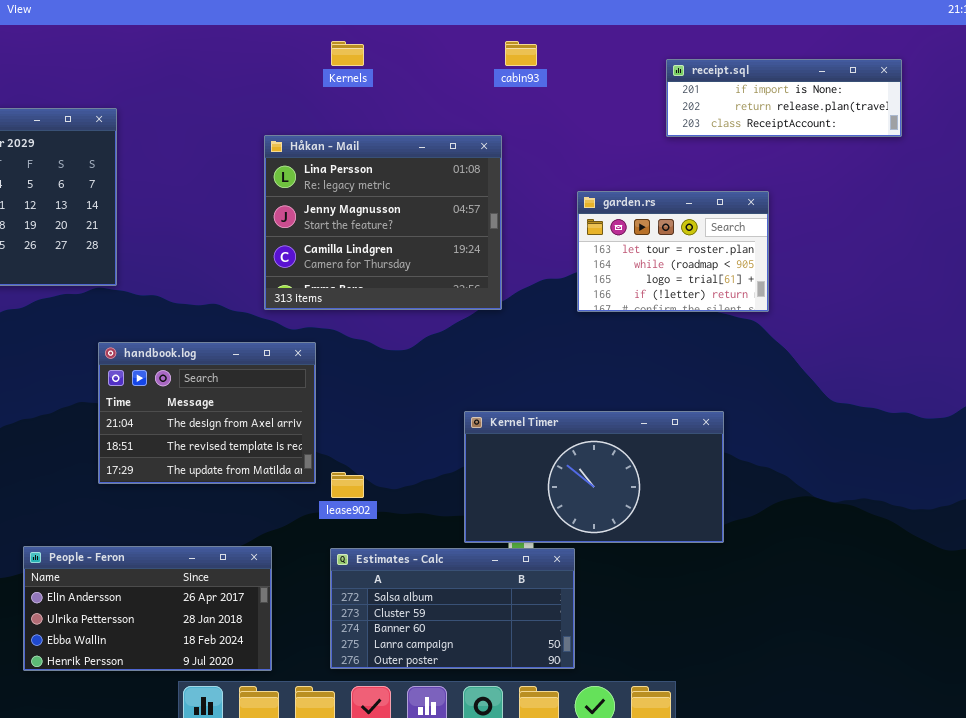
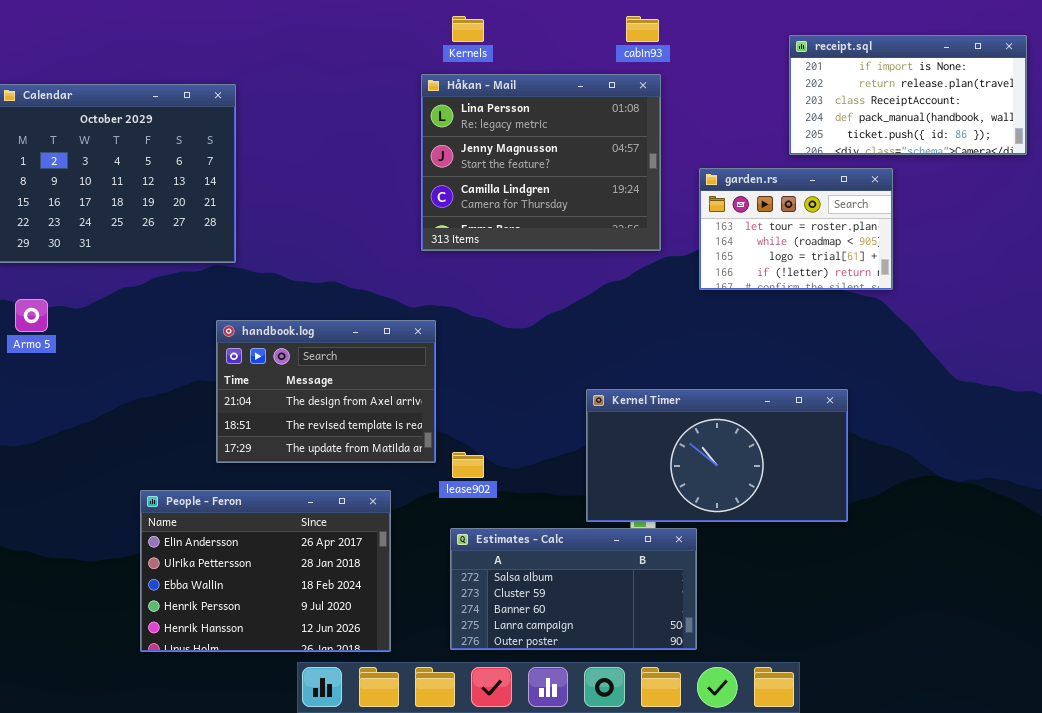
receipt.sql: [666,59,902,137] -> [789,35,1027,155], resized
Håkan - Mail: [264,135,502,310] -> [421,74,661,251], moved
People - Feron: [23,546,272,671] -> [140,490,391,652], resized

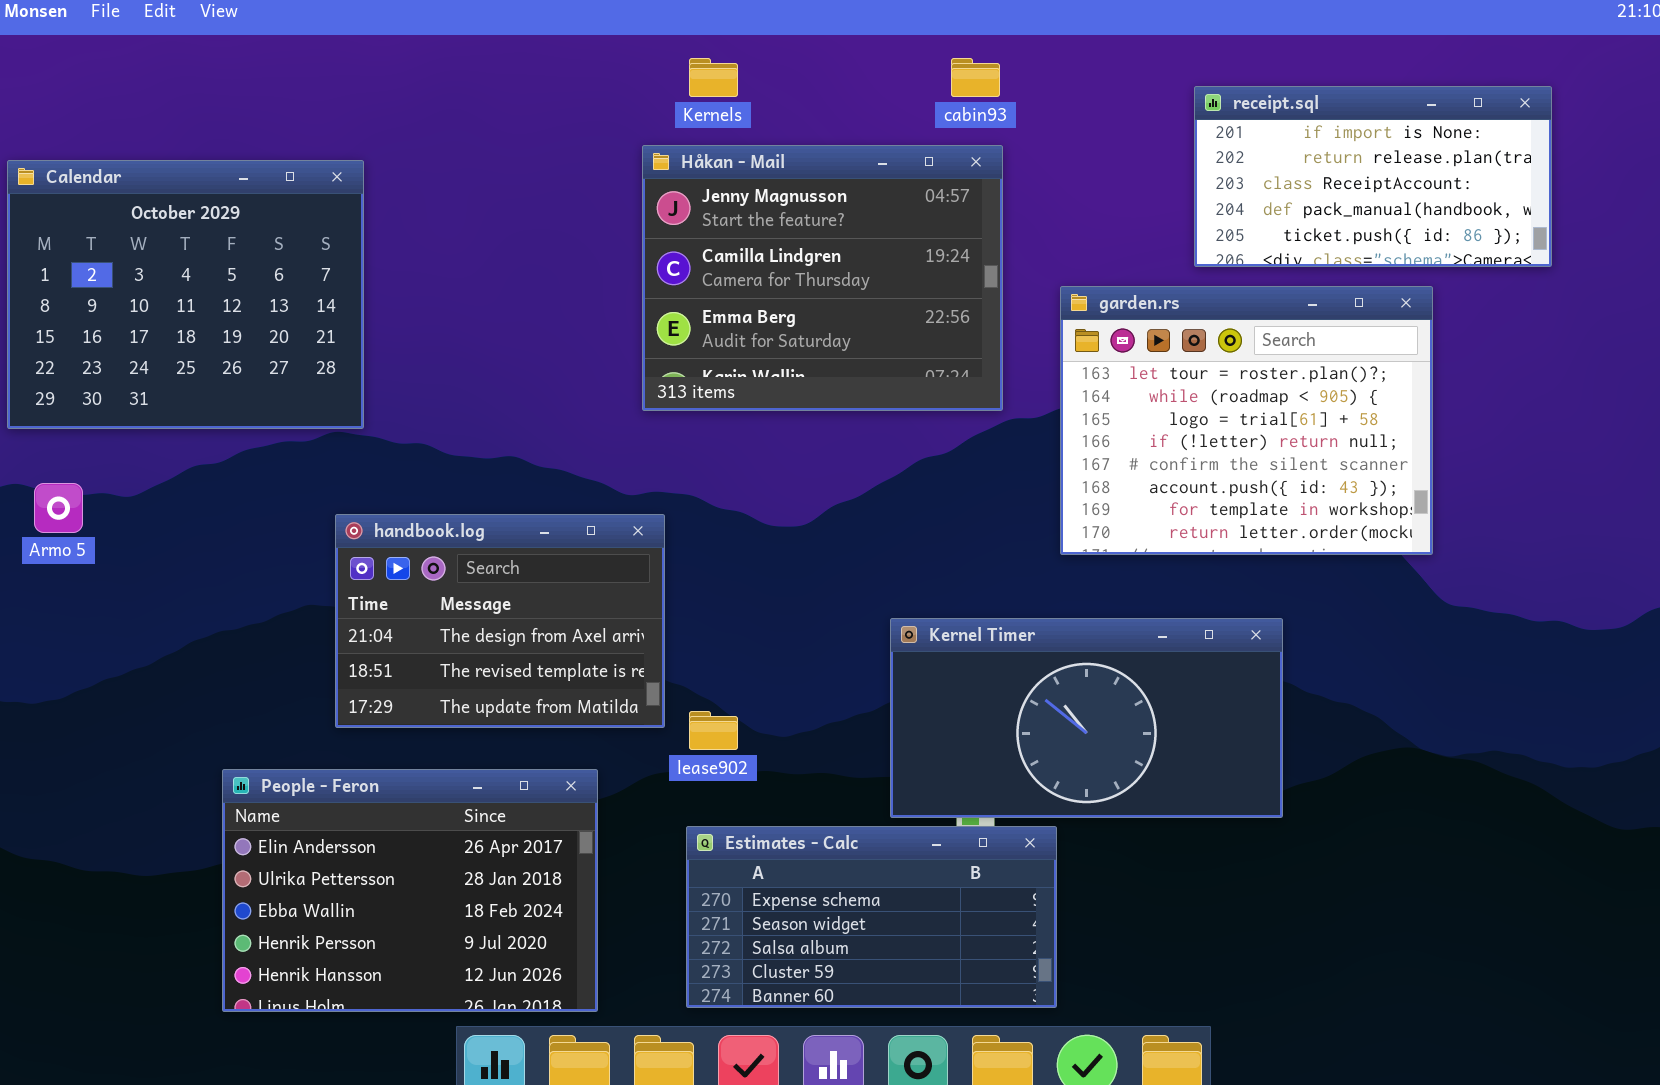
Håkan - Mail: [421,74,661,251] -> [642,145,1003,411], scrolled down 1 row
garden.rs: [699,168,893,290] -> [1060,286,1433,555], resized
Estimates - Calc: [450,528,697,650] -> [686,826,1057,1008], scrolled up 2 rows

